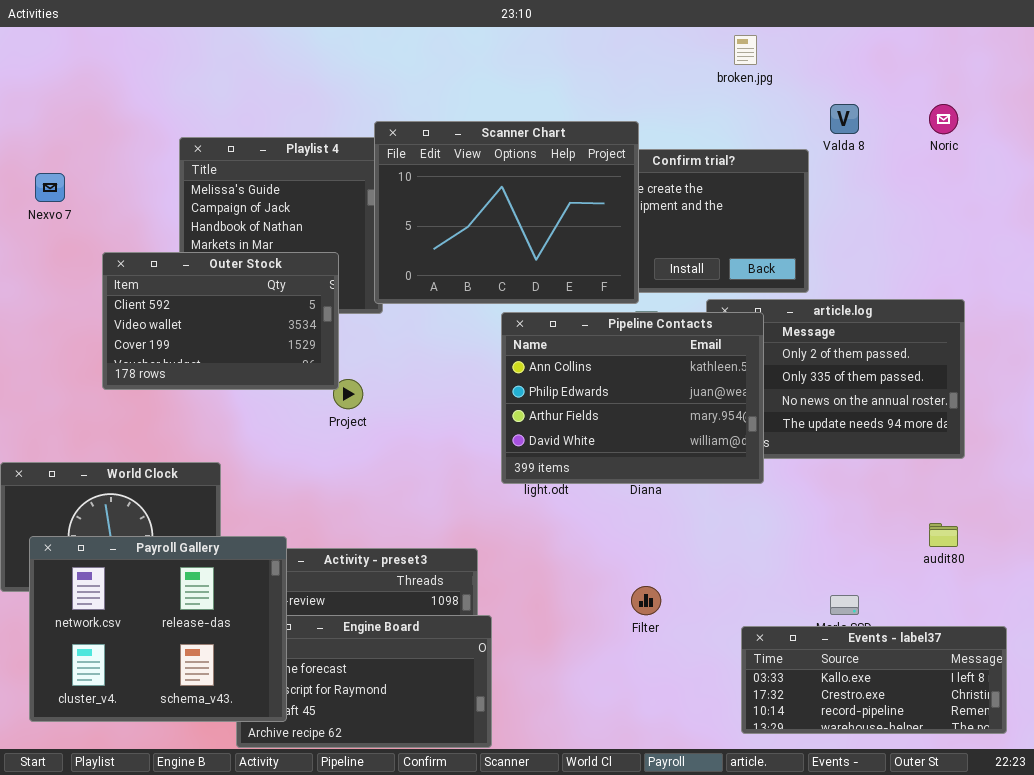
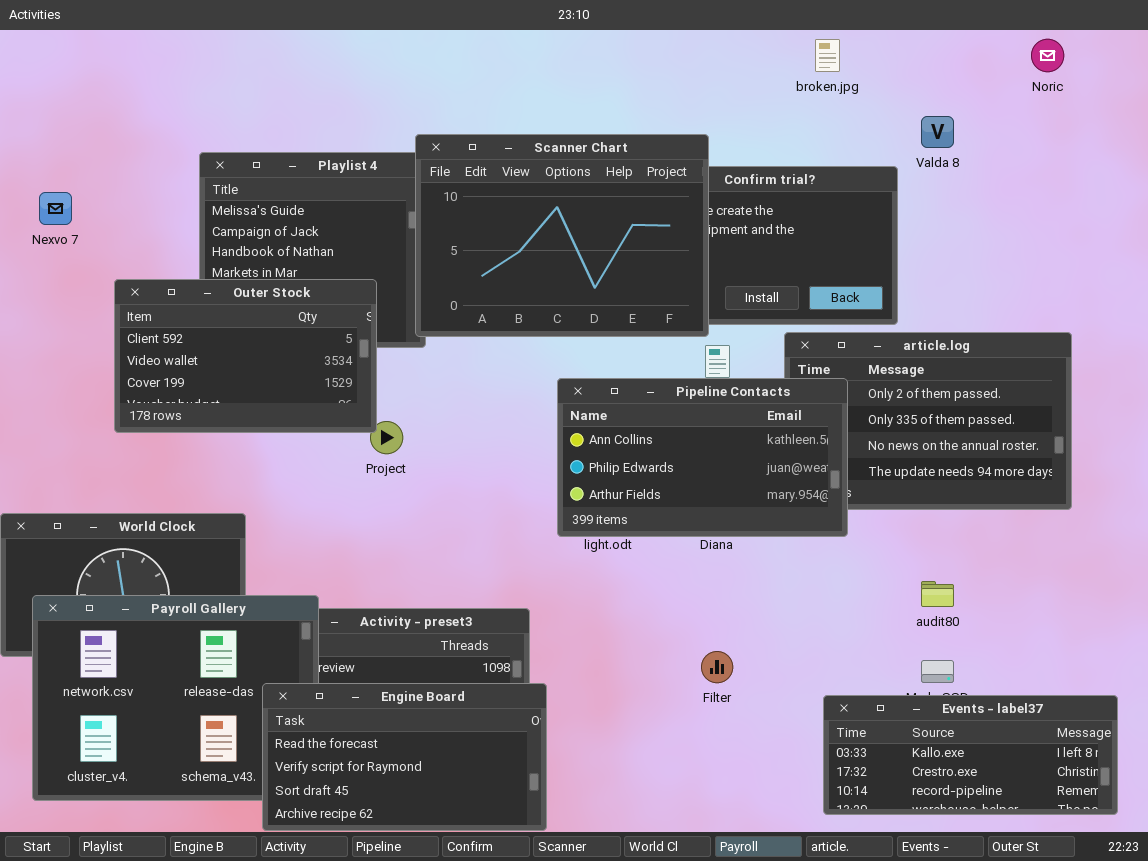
Noric: [929,104,958,134] -> [1031,39,1064,72], moved
Pipeline Contacts: [501,312,764,484] -> [557,378,848,537], resized
audit80: [929,523,958,547] -> [921,581,954,607], moved
Engine Board: [236,615,492,748] -> [262,683,547,831], raised

